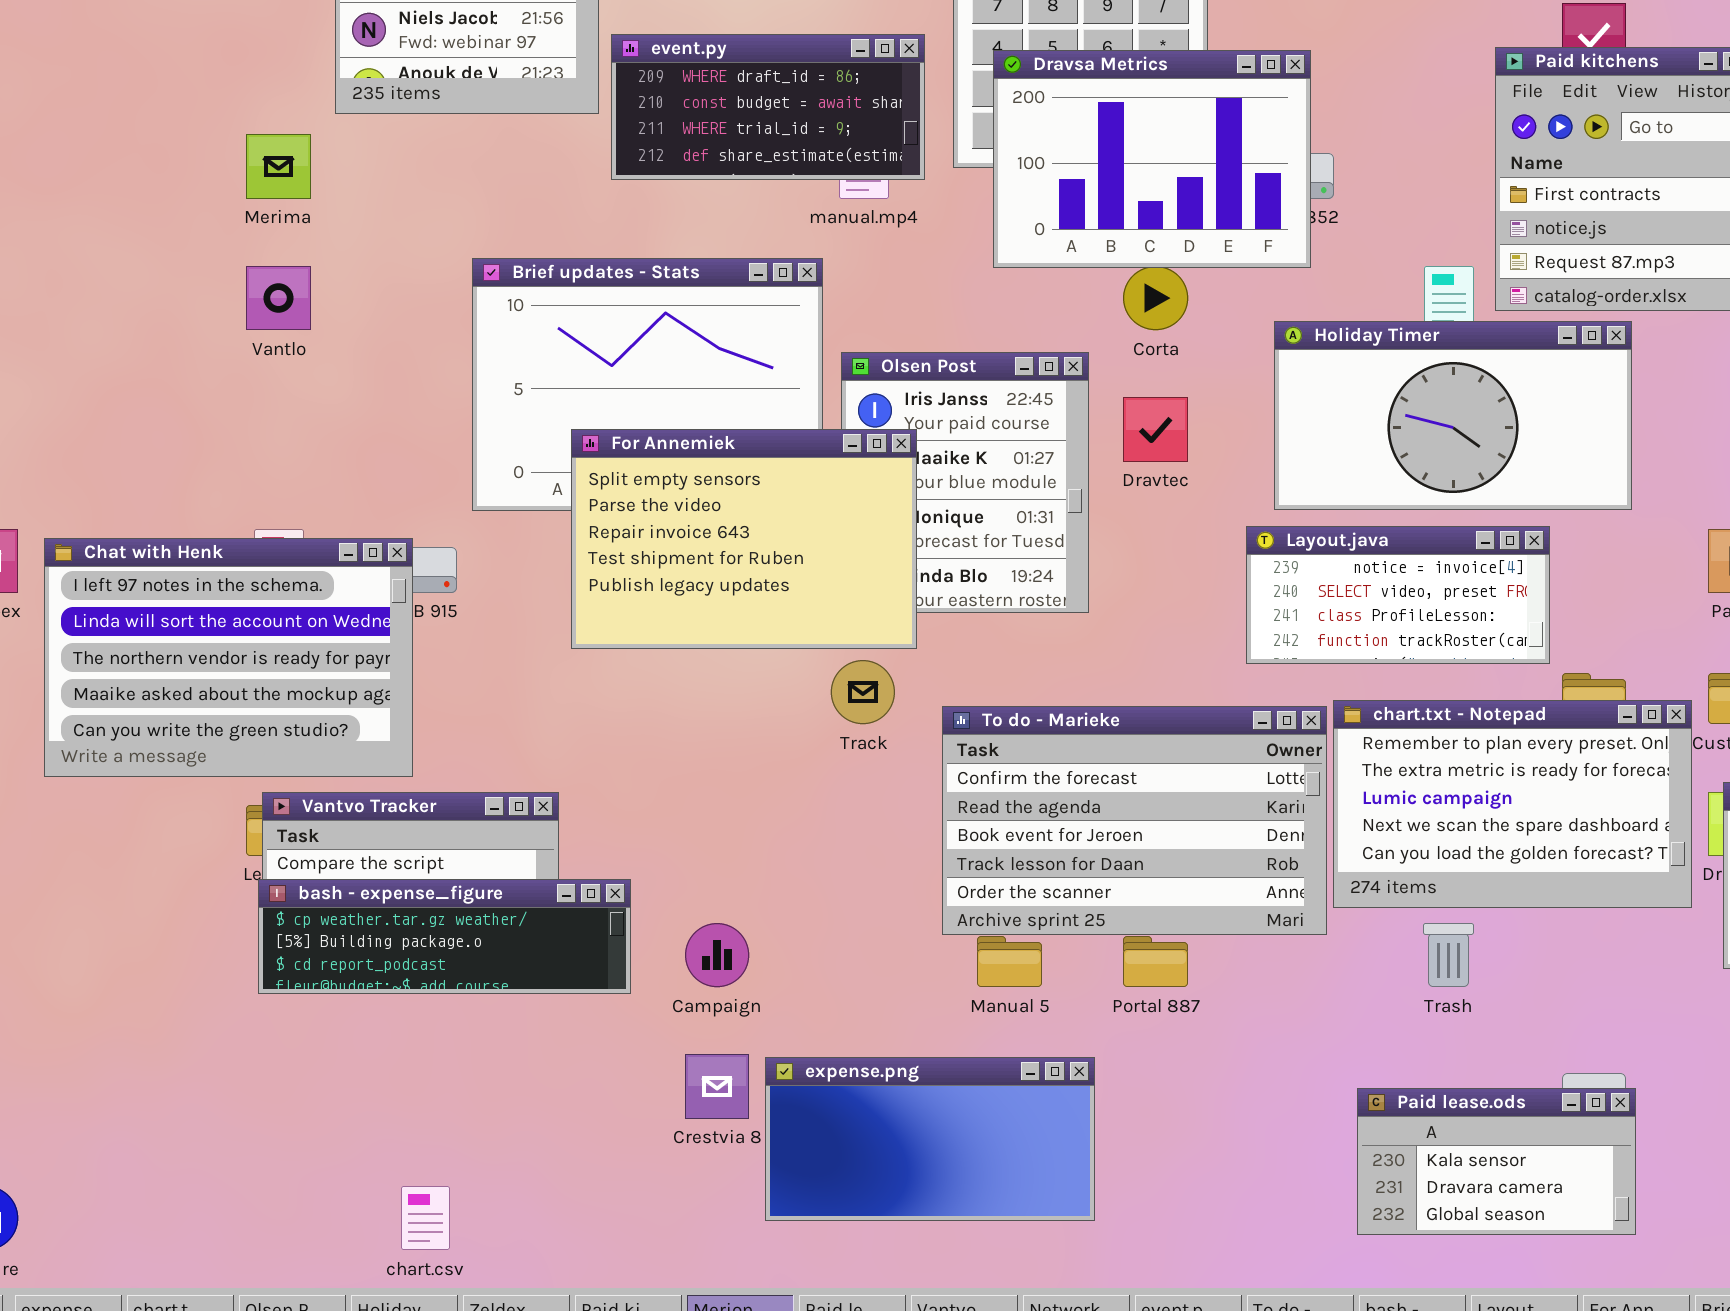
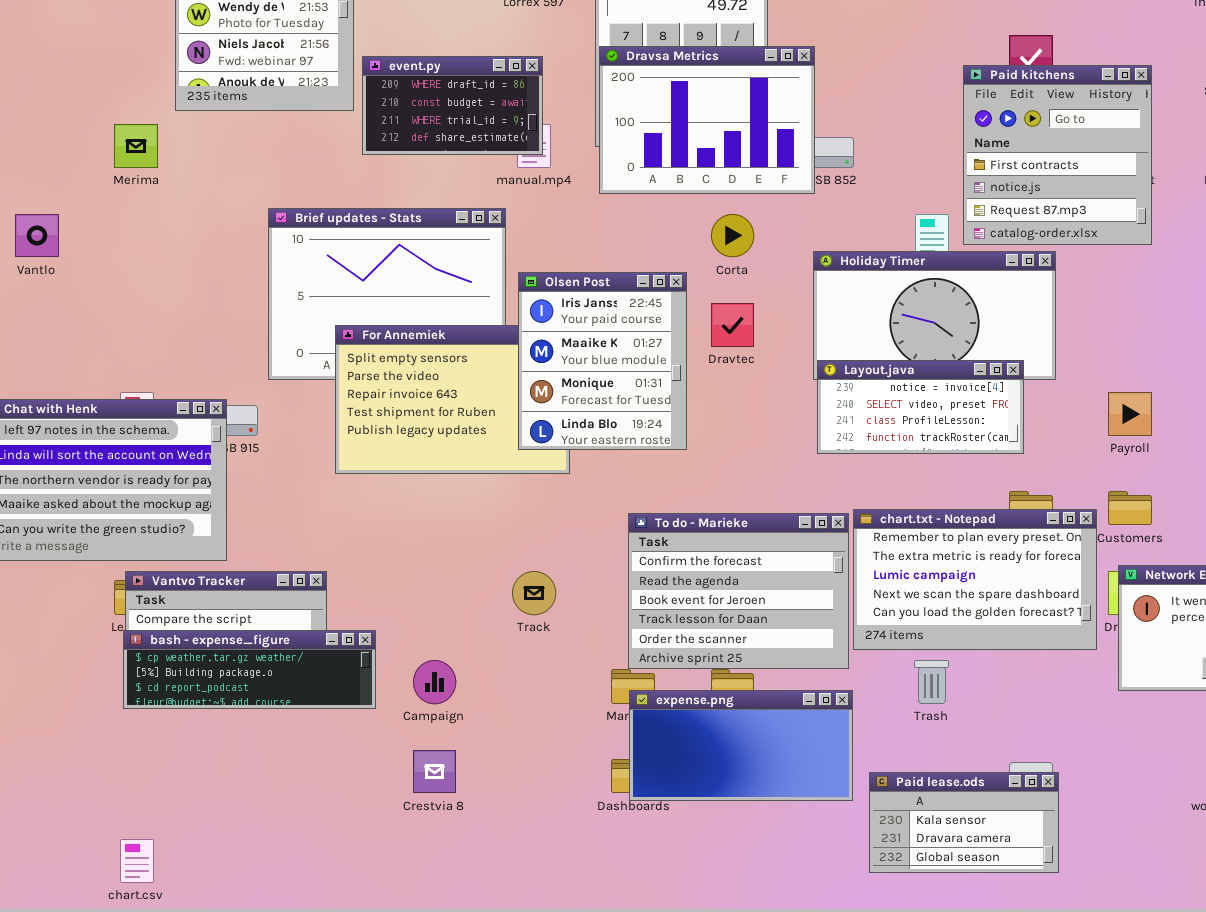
event.py: [611,34,925,180] -> [362,56,543,155], resized
Dravsa Metrics: [993,50,1311,268] -> [599,46,815,194], moved
Vantlo: [246,266,311,330] -> [15,214,59,257], moved
Olsen Post: [841,352,1089,613] -> [518,272,687,450], raised
Layout.java: [1246,526,1550,664] -> [817,360,1024,454], moved
Track: [831,660,895,724] -> [512,571,556,615], moved
To do - Marieke: [942,706,1327,935] -> [628,513,849,669], resized
expense.png: [765,1057,1095,1221] -> [629,690,853,801], moved
chart.csv: [401,1186,450,1250] -> [120,839,154,883], moved

